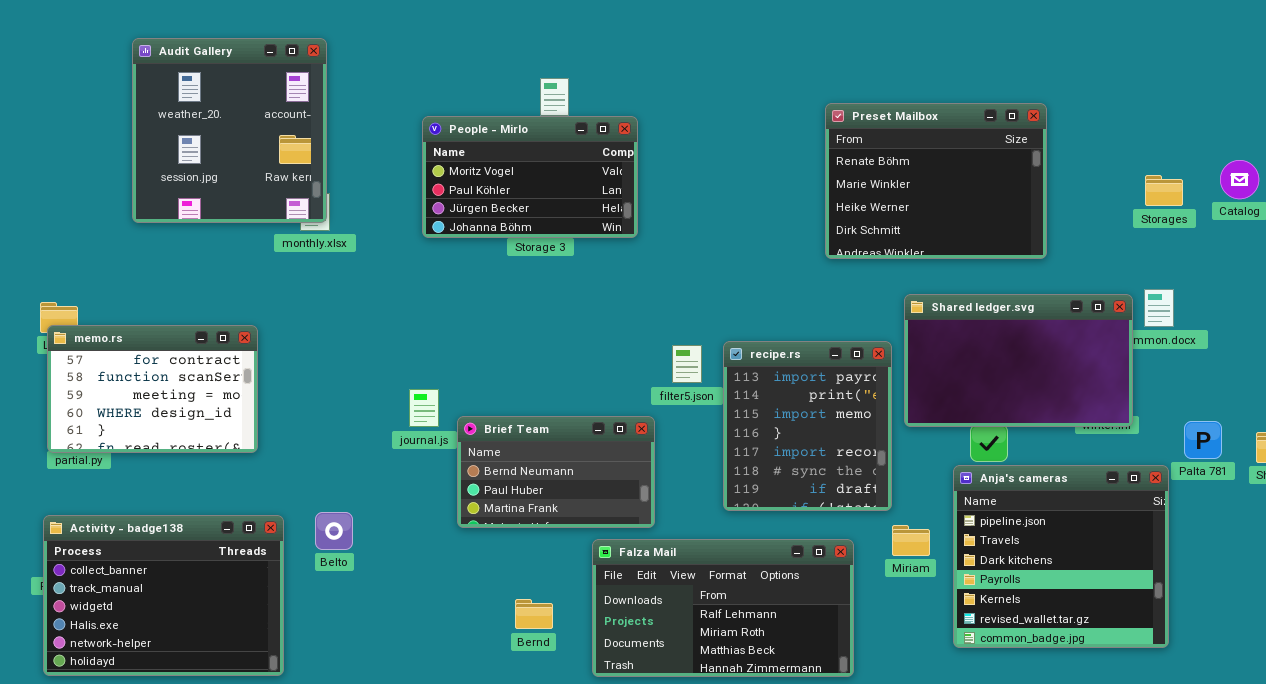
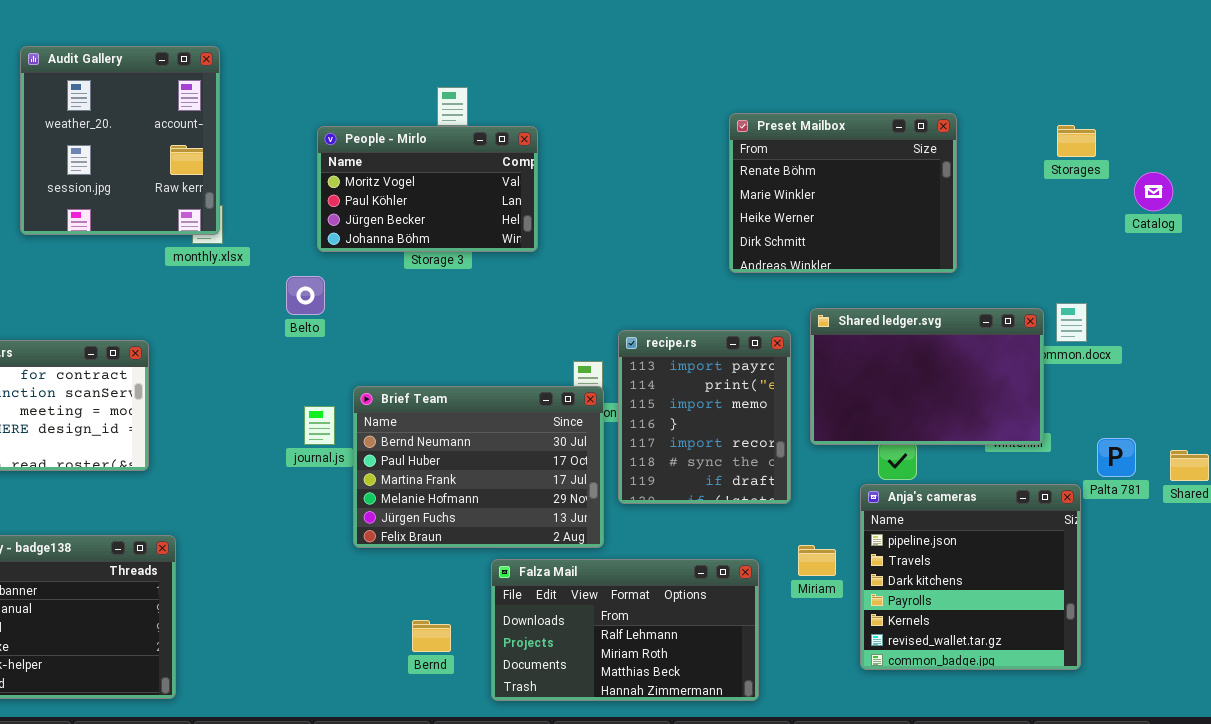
Storages: [1145,175,1183,206] -> [1057,125,1096,157], moved
recipe.rs: [723,341,892,511] -> [618,330,791,504], moved
Brief Team: [457,416,655,528] -> [353,386,604,548], resized
Belto: [315,512,353,550] -> [286,276,325,315], moved

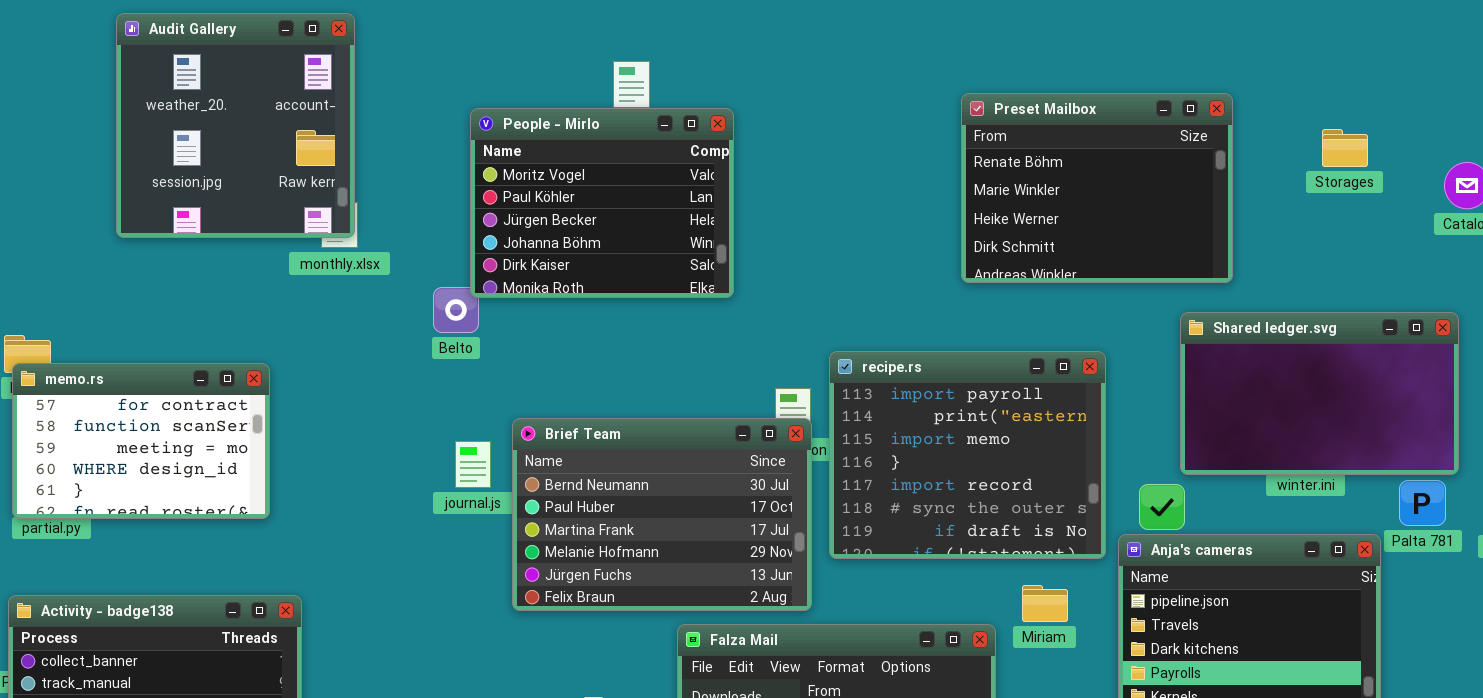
Storages: [1057,125,1096,157] -> [1322,129,1368,167], moved
People - Mirlo: [317,126,538,252] -> [470,108,734,298], resized
Shared ledger.svg: [810,308,1044,445] -> [1180,312,1459,475], moved
recipe.rs: [618,330,791,504] -> [829,351,1106,559], resized
Miriam: [798,545,836,576] -> [1022,585,1068,622], moved

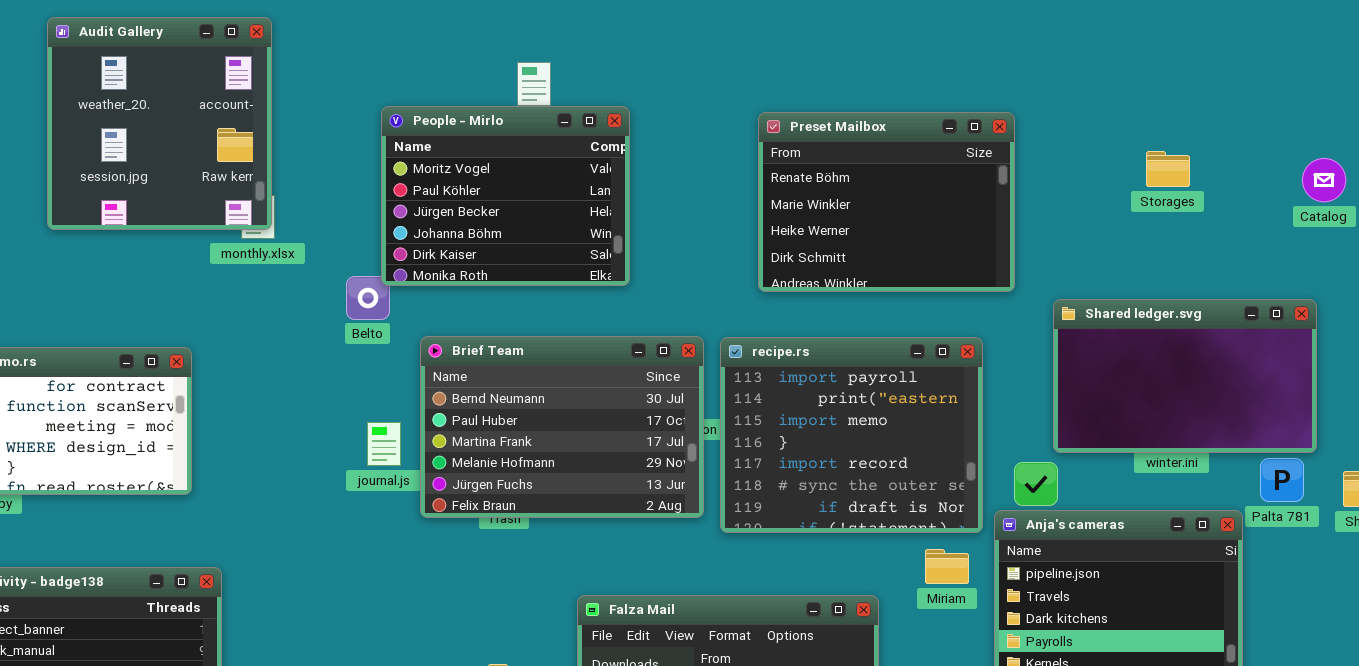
Preset Mailbox: [961,93,1233,283] -> [758,112,1015,292], moved
Storages: [1322,129,1368,167] -> [1146,151,1190,187], moved
Brief Team: [512,418,812,611] -> [420,336,704,518], moved
Miriam: [1022,585,1068,622] -> [925,549,969,584], moved

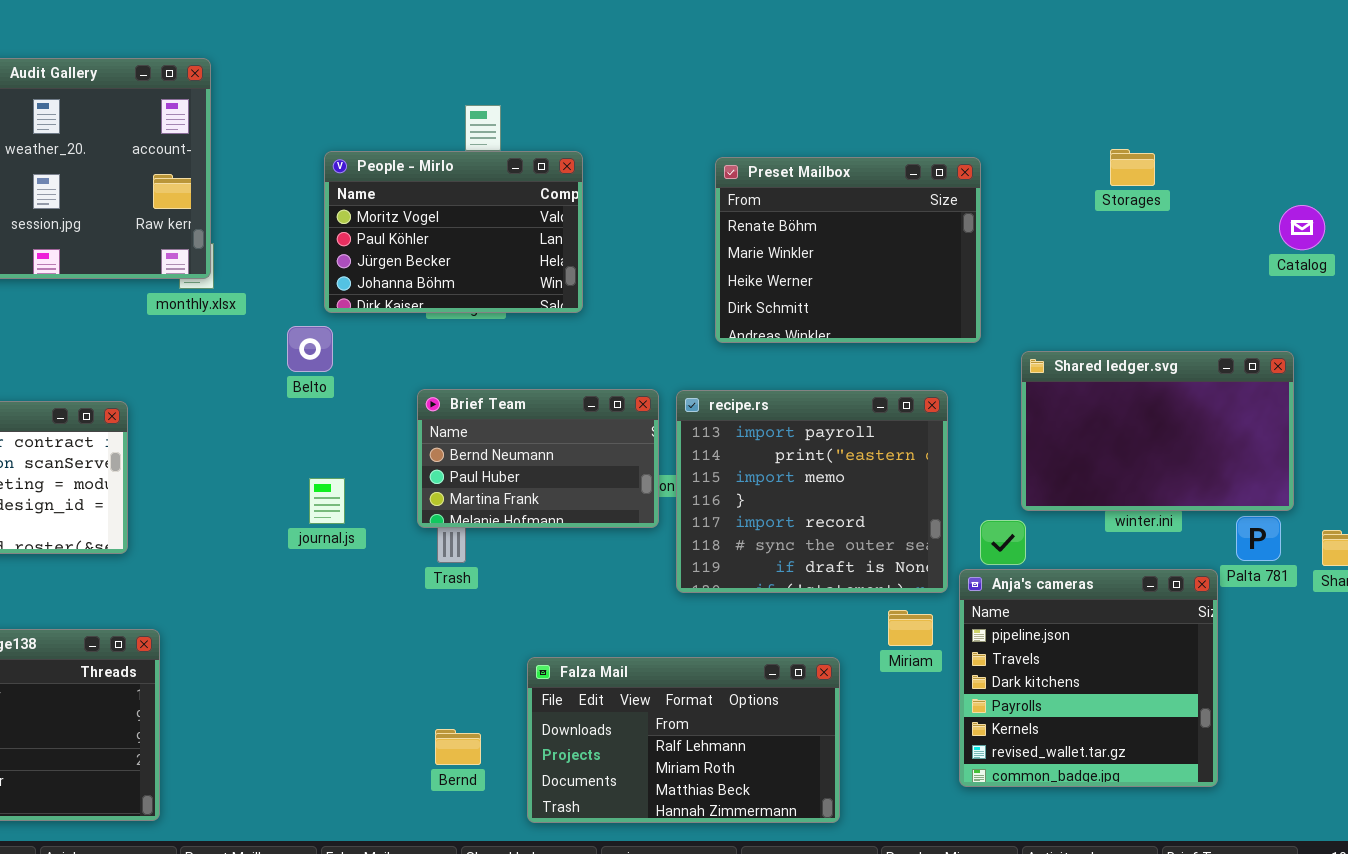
People - Mirlo: [381,106,630,286] -> [324,151,583,313], resized
Storages: [1146,151,1190,187] -> [1110,149,1155,186], moved
Brief Team: [420,336,704,518] -> [417,389,659,528], resized

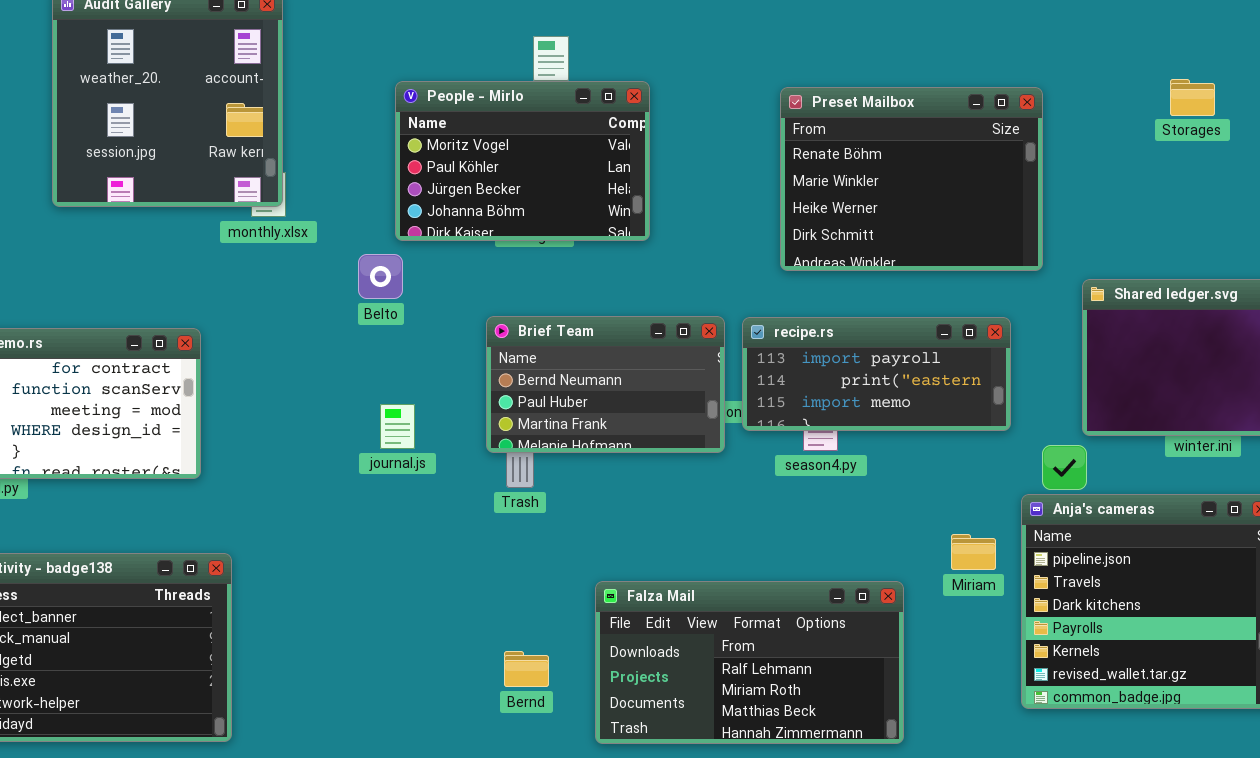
recipe.rs: [676,390,948,593] -> [742,317,1011,431], resized

